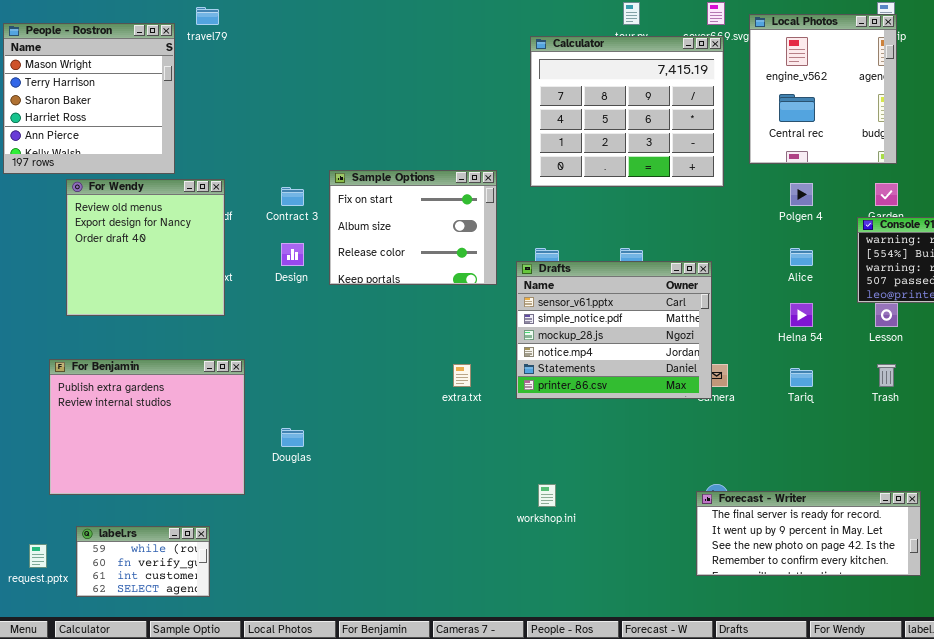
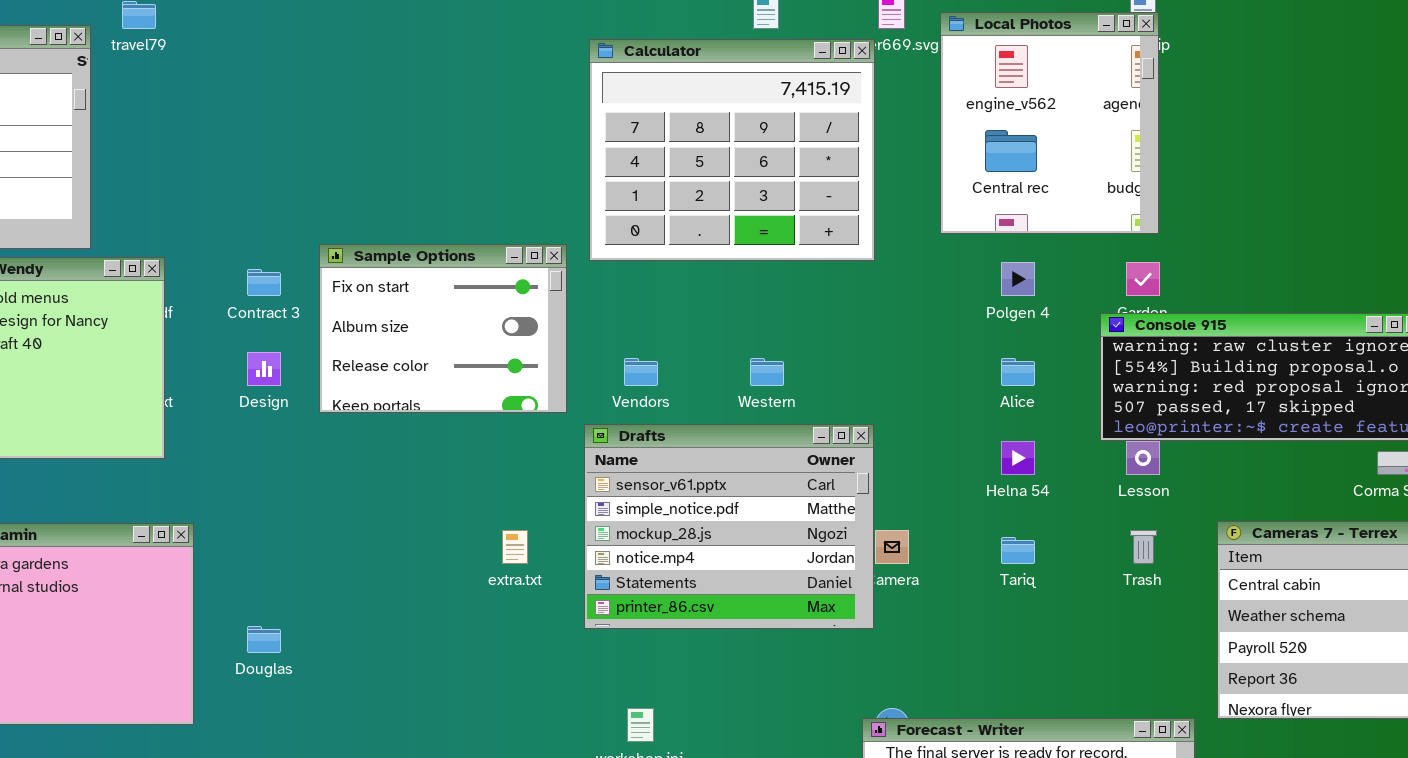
Calculator: [530,36,724,187] -> [589,39,875,261], moved
Drafts: [516,261,712,399] -> [584,424,874,629], moved

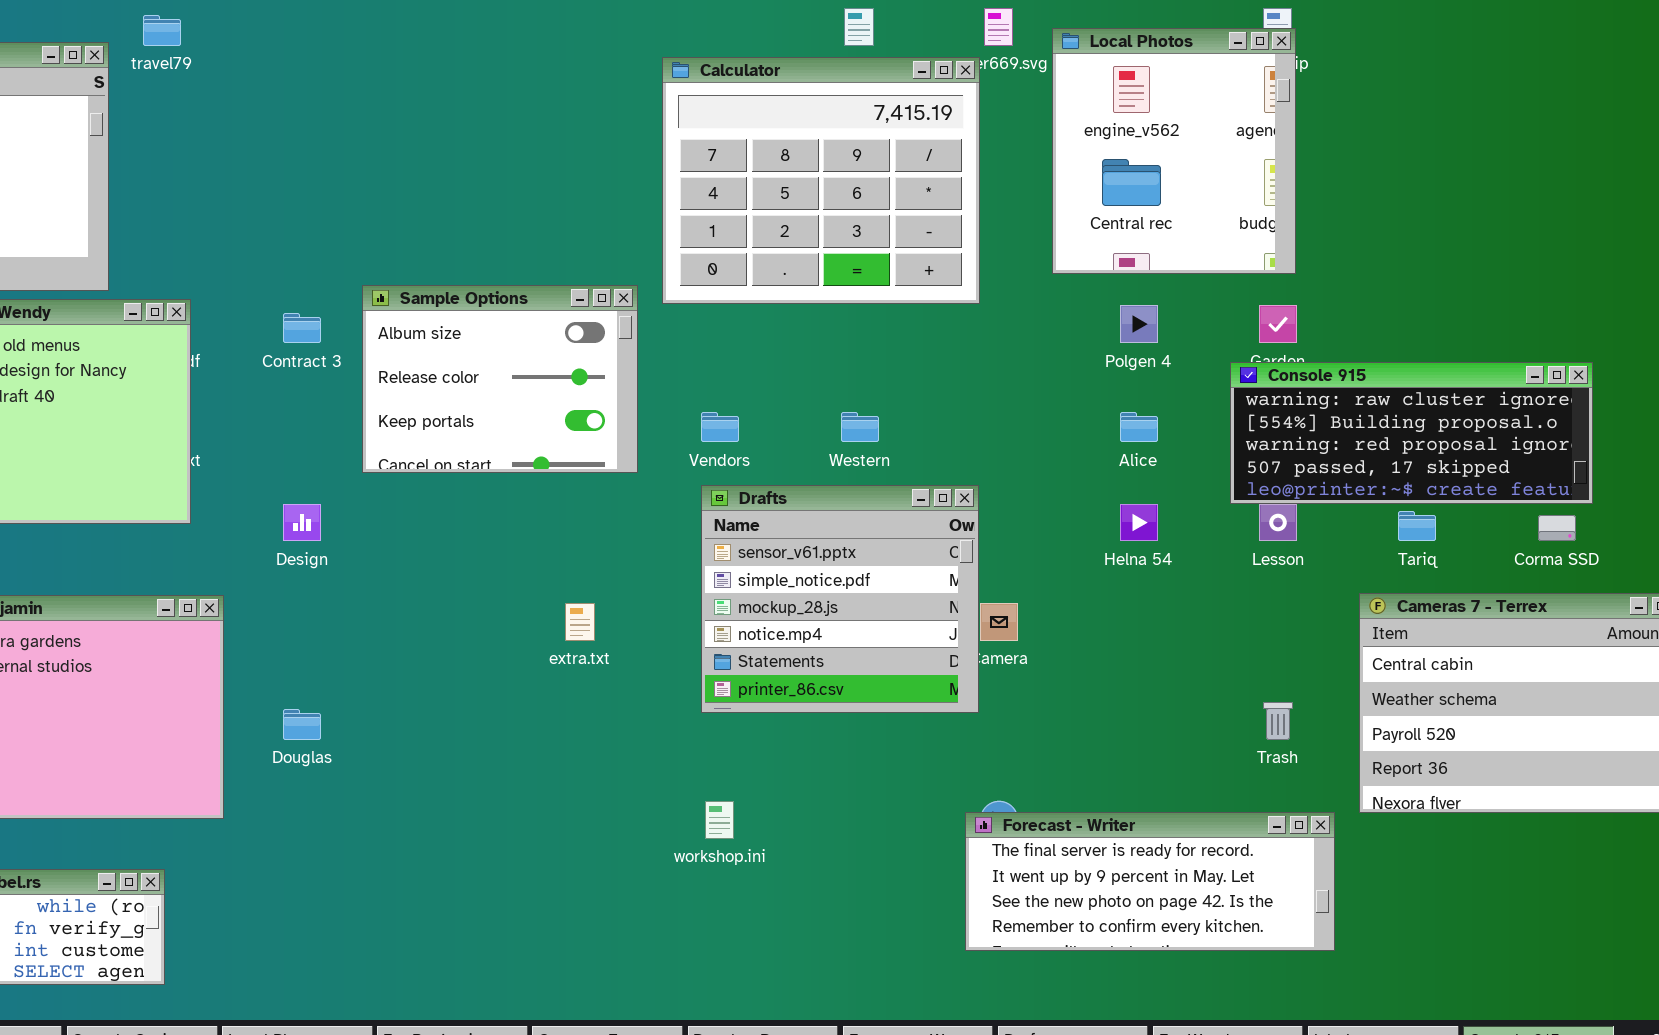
Sample Options: [319,244,567,413] -> [362,285,638,473], scrolled down 1 row
Design: [247,352,281,386] -> [283,504,321,541], moved
Drafts: [584,424,874,629] -> [701,485,979,713], resized
Trash: [1130,530,1157,564] -> [1263,702,1293,740], moved
Tariq: [1001,537,1035,564] -> [1398,511,1436,541], moved

